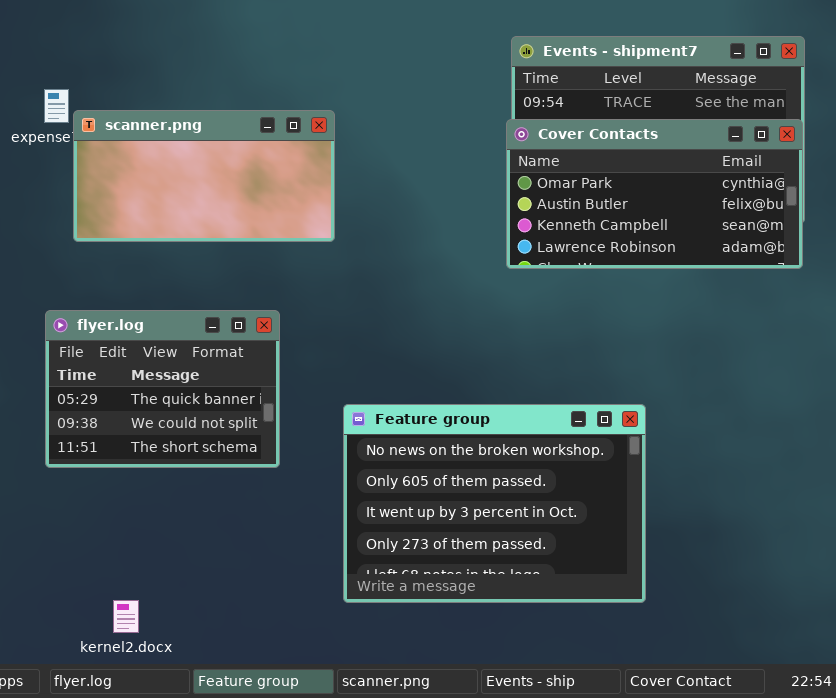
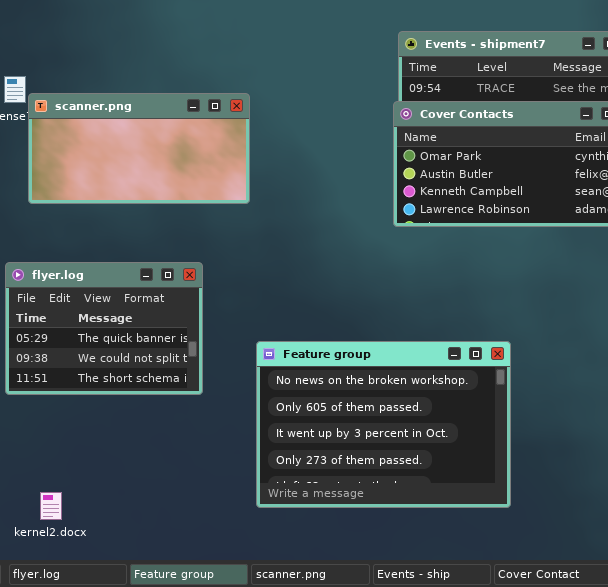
kernel2.docx: [113,600,139,633] -> [40,492,62,520], moved

